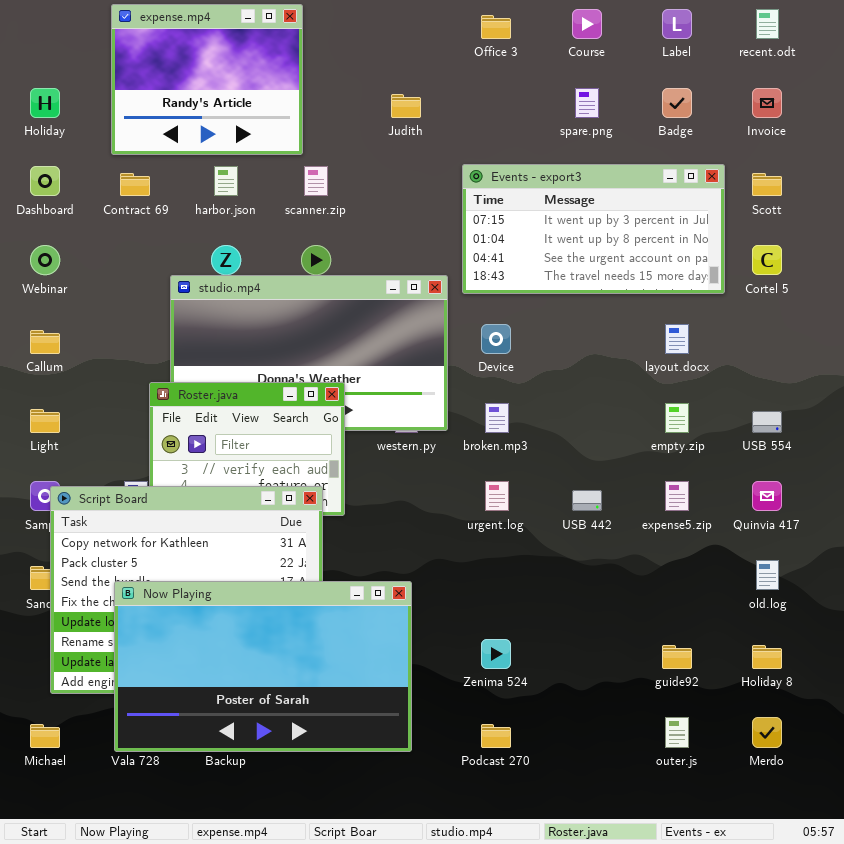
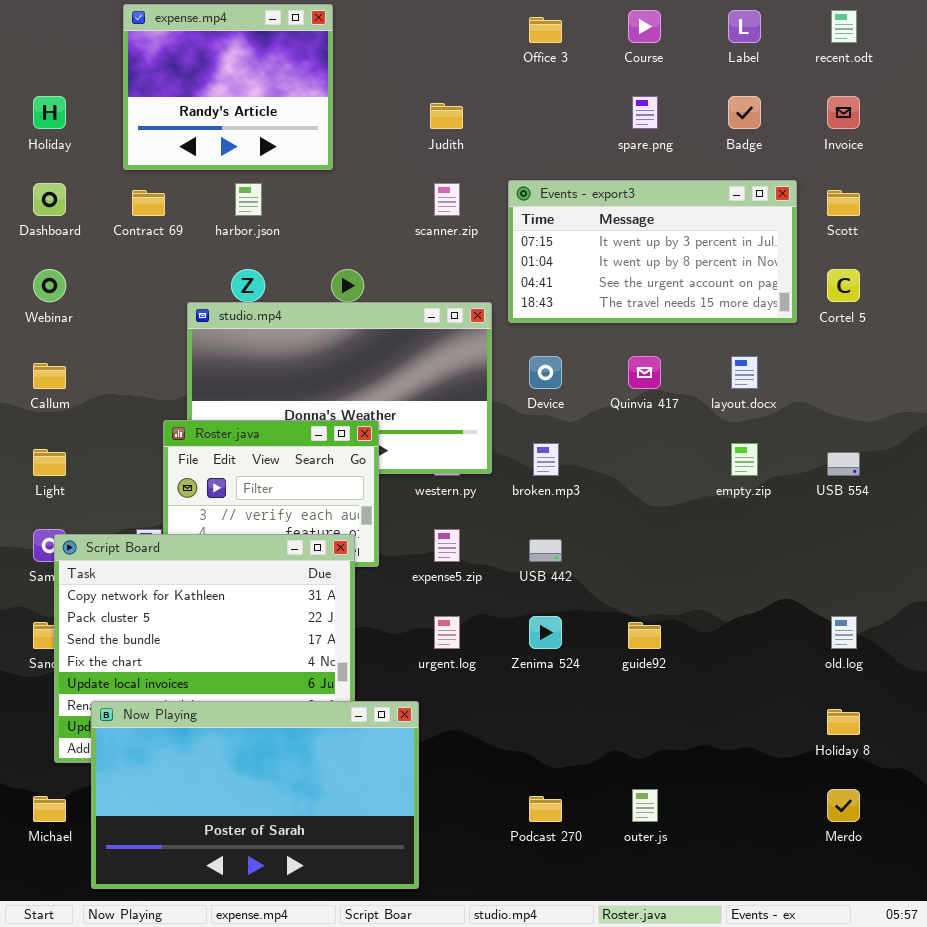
scanner.zip: [304,166,328,196] -> [434,183,460,216], moved
urgent.log: [485,481,509,511] -> [434,616,460,649], moved
expense5.zip: [665,481,689,511] -> [434,529,460,562], moved
Quinvia 417: [752,481,782,511] -> [628,356,661,389], moved
USB 442: [572,490,602,511] -> [529,539,562,562], moved
Now Playing: [114,581,412,752] -> [91,701,419,889], moved
Zenima 524: [481,639,511,669] -> [529,616,562,649], moved
guide92: [662,645,692,669] -> [628,622,661,649], moved
outer.js: [665,717,689,748] -> [632,789,658,822], moved

